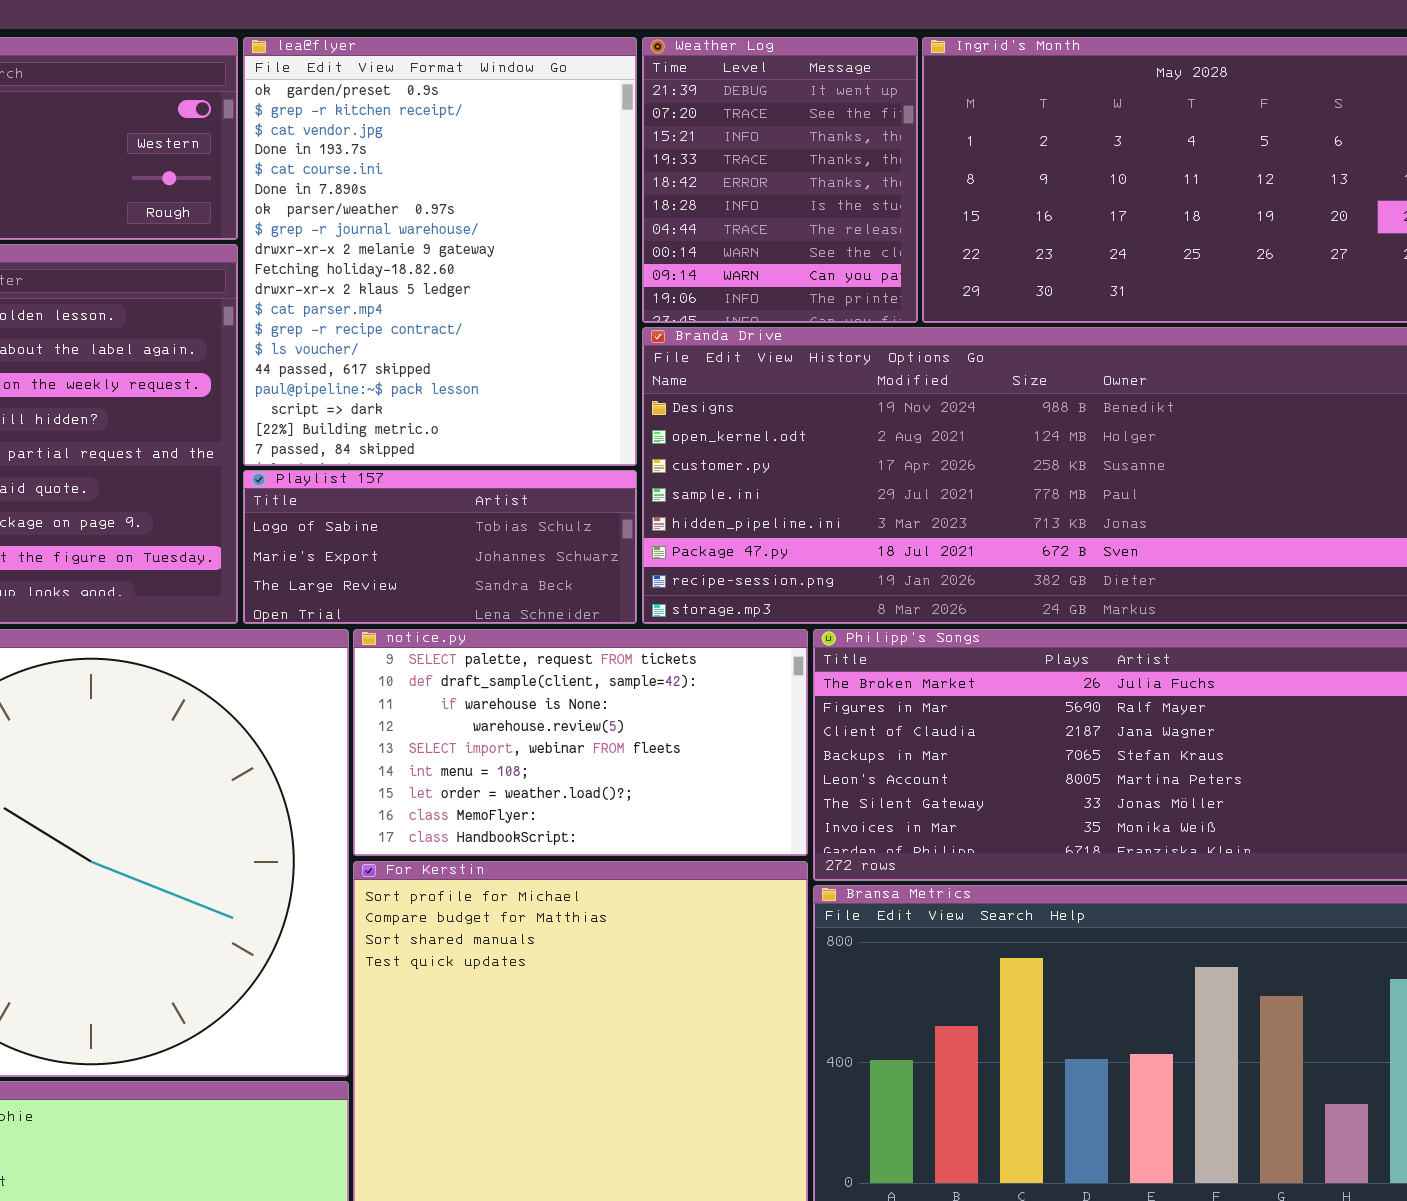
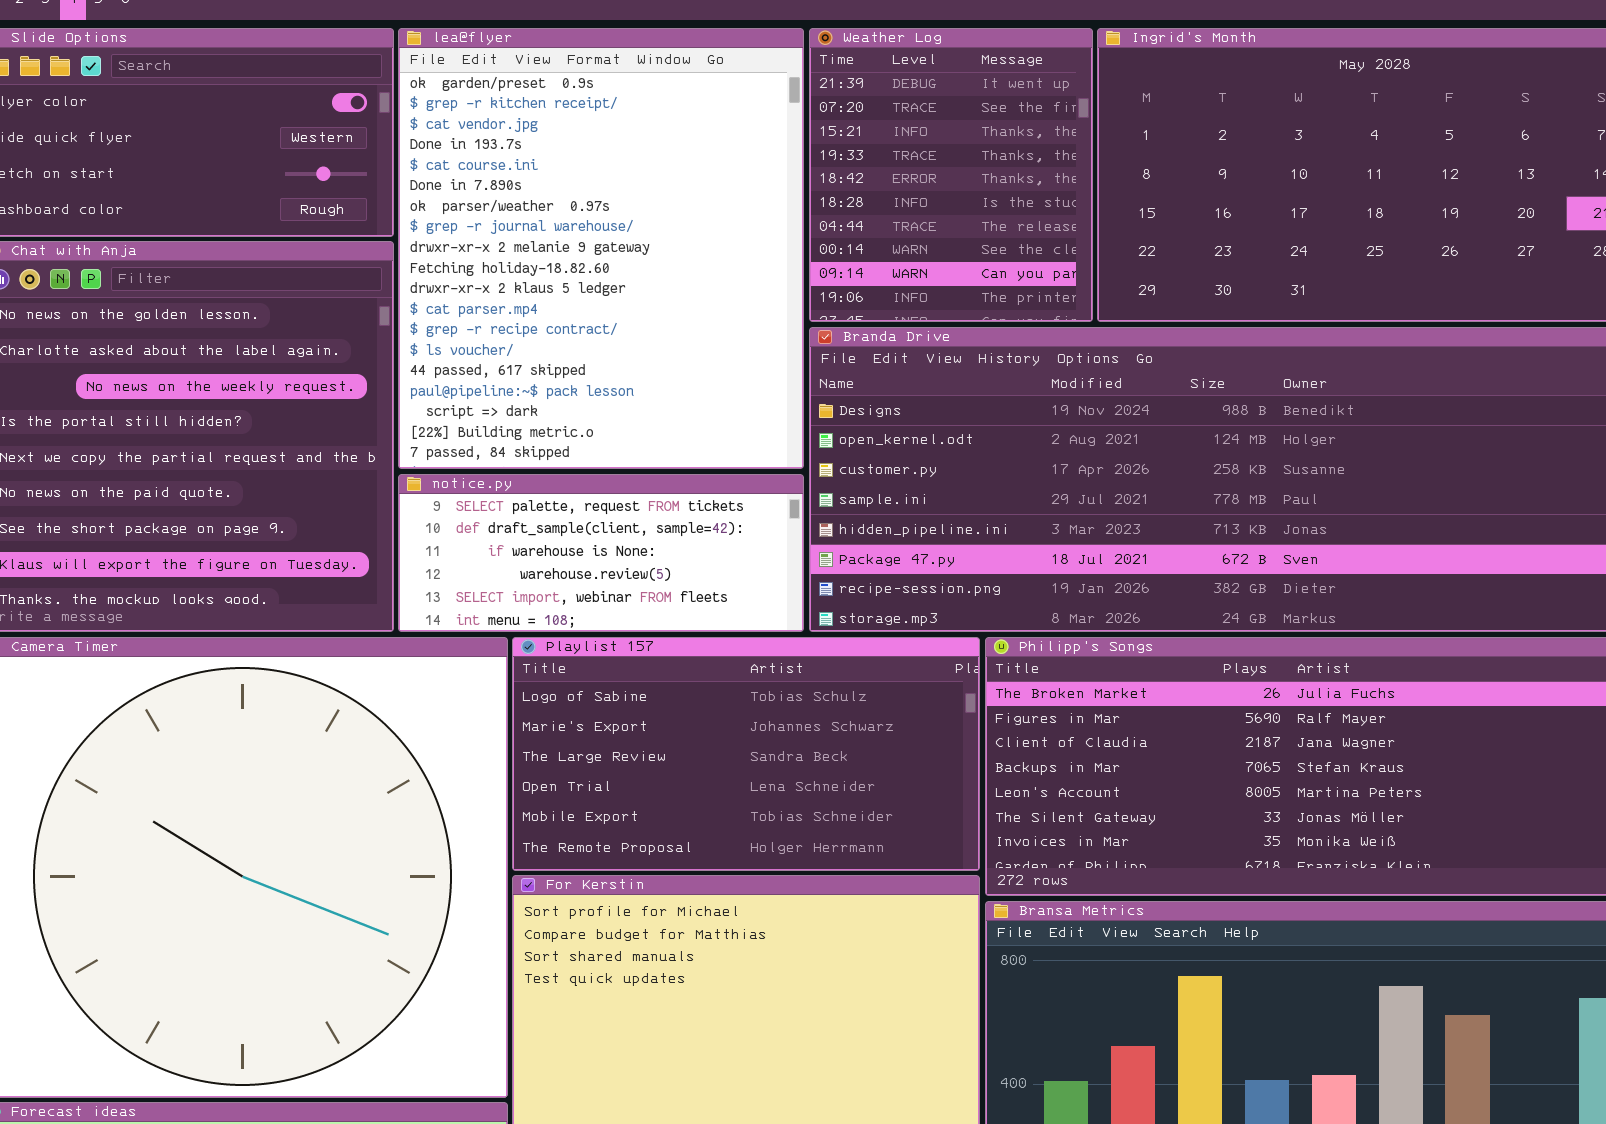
Playlist 157: [243,470,637,624] -> [512,637,980,871], moved, resized
notice.py: [353,629,808,856] -> [398,474,804,632], moved, resized

